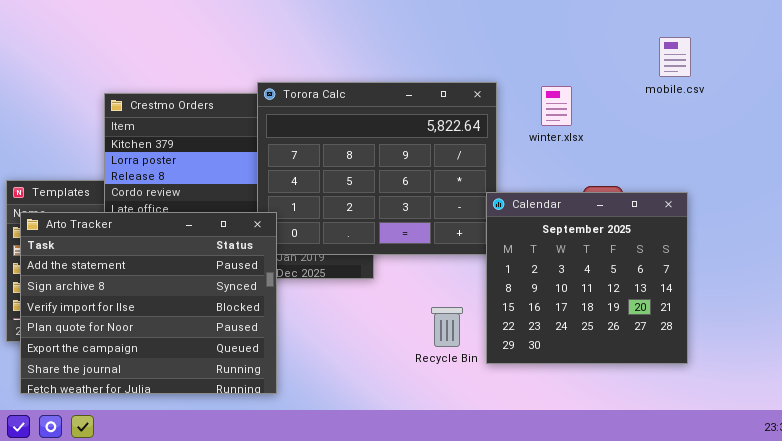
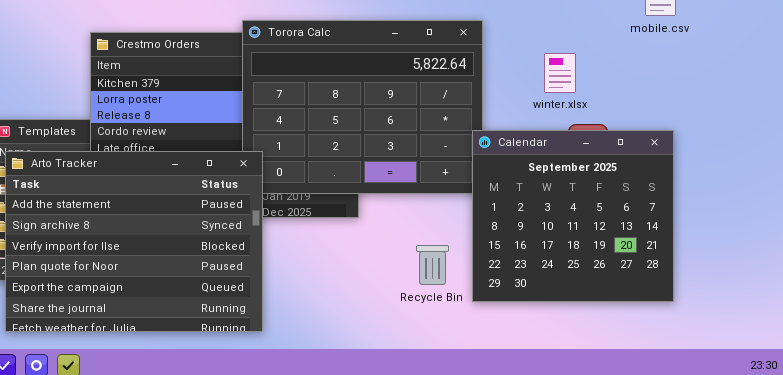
winter.xlsx: [541,86,572,126] -> [544,53,576,93], moved

